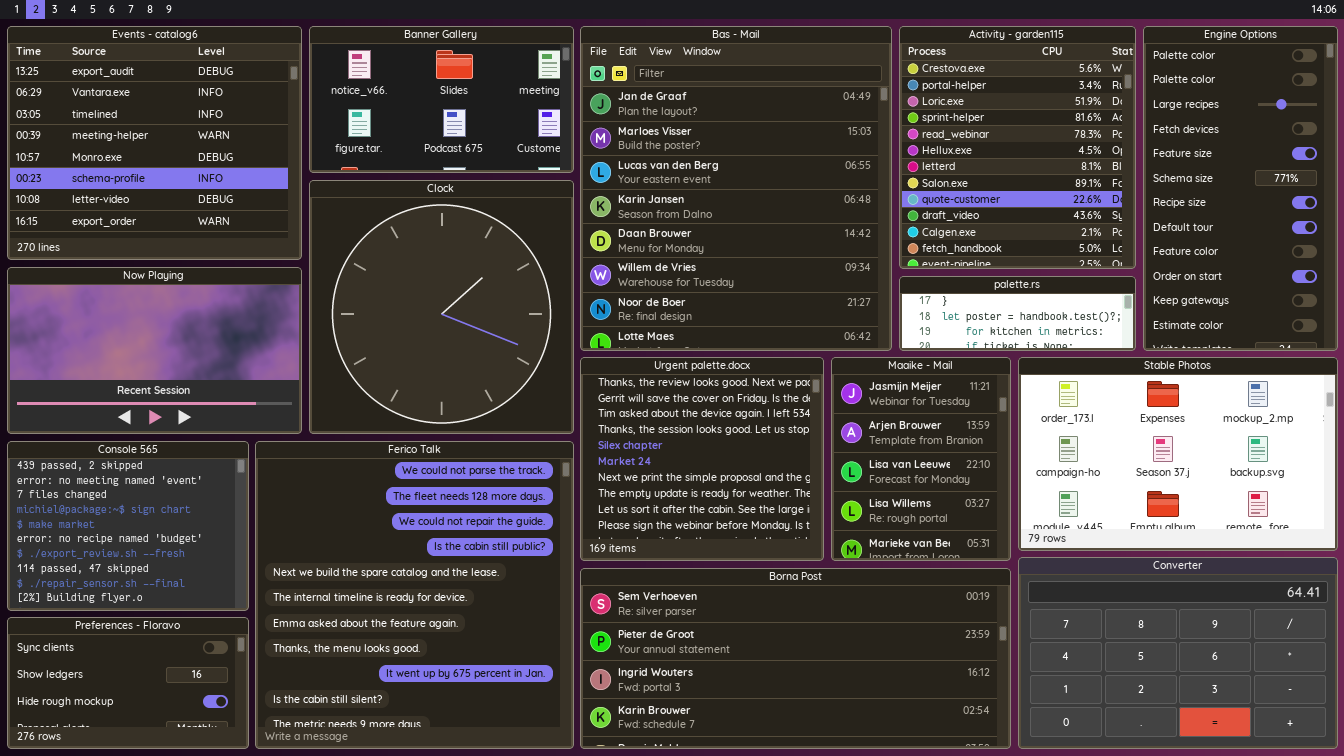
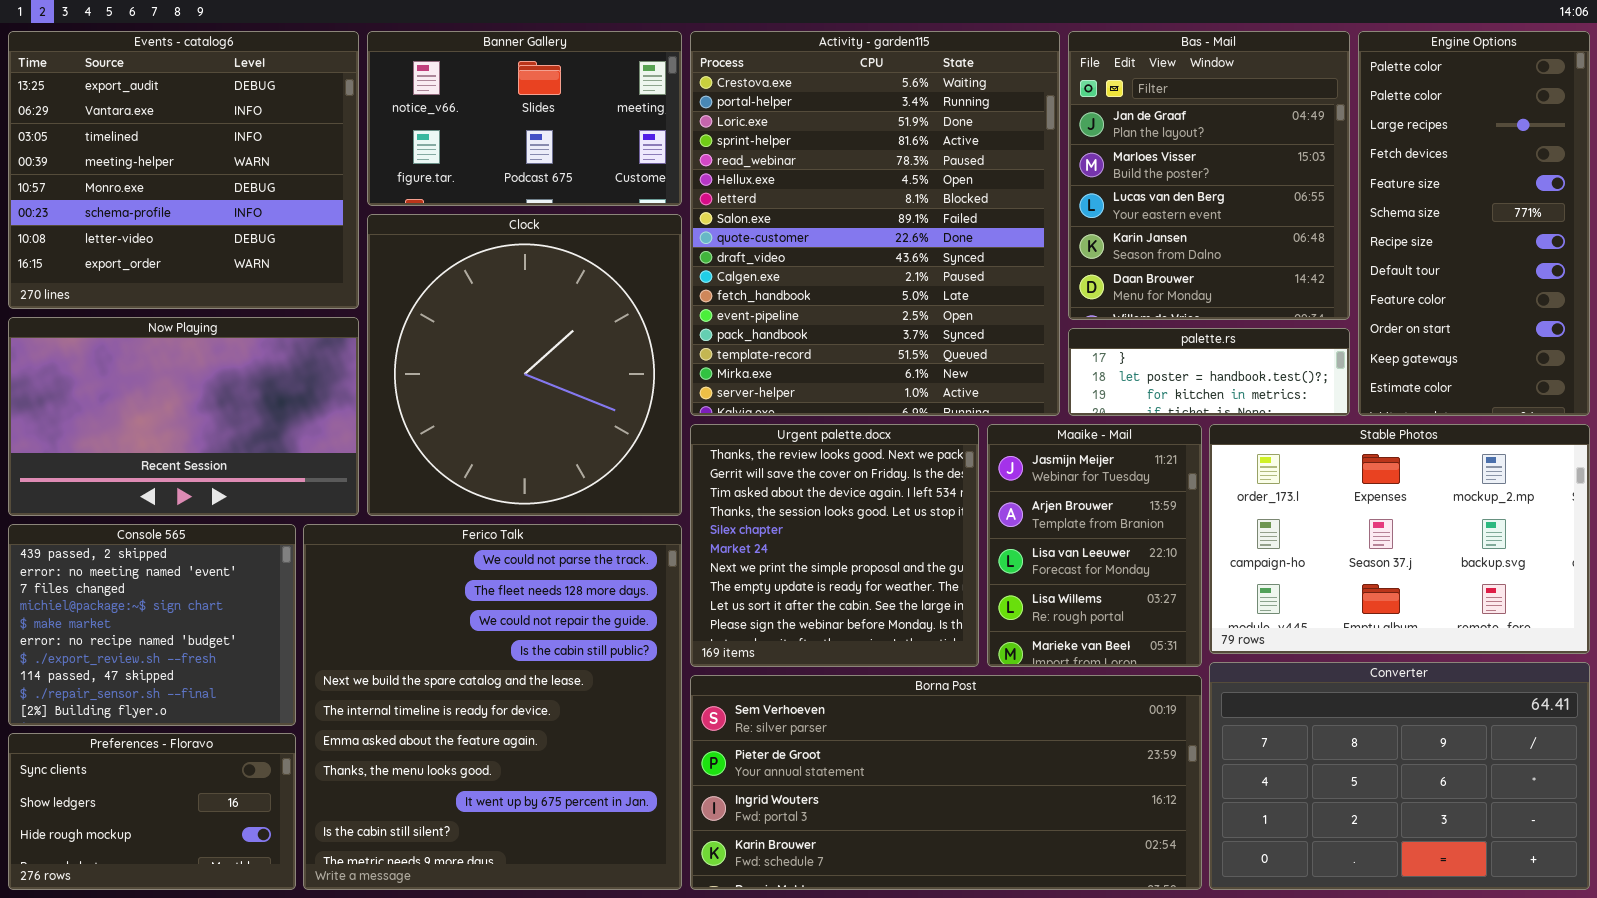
Bas - Mail: [580,26,892,351] -> [1068,31,1350,320], moved, resized
Activity - garden115: [899,26,1136,269] -> [690,31,1060,416], moved, resized

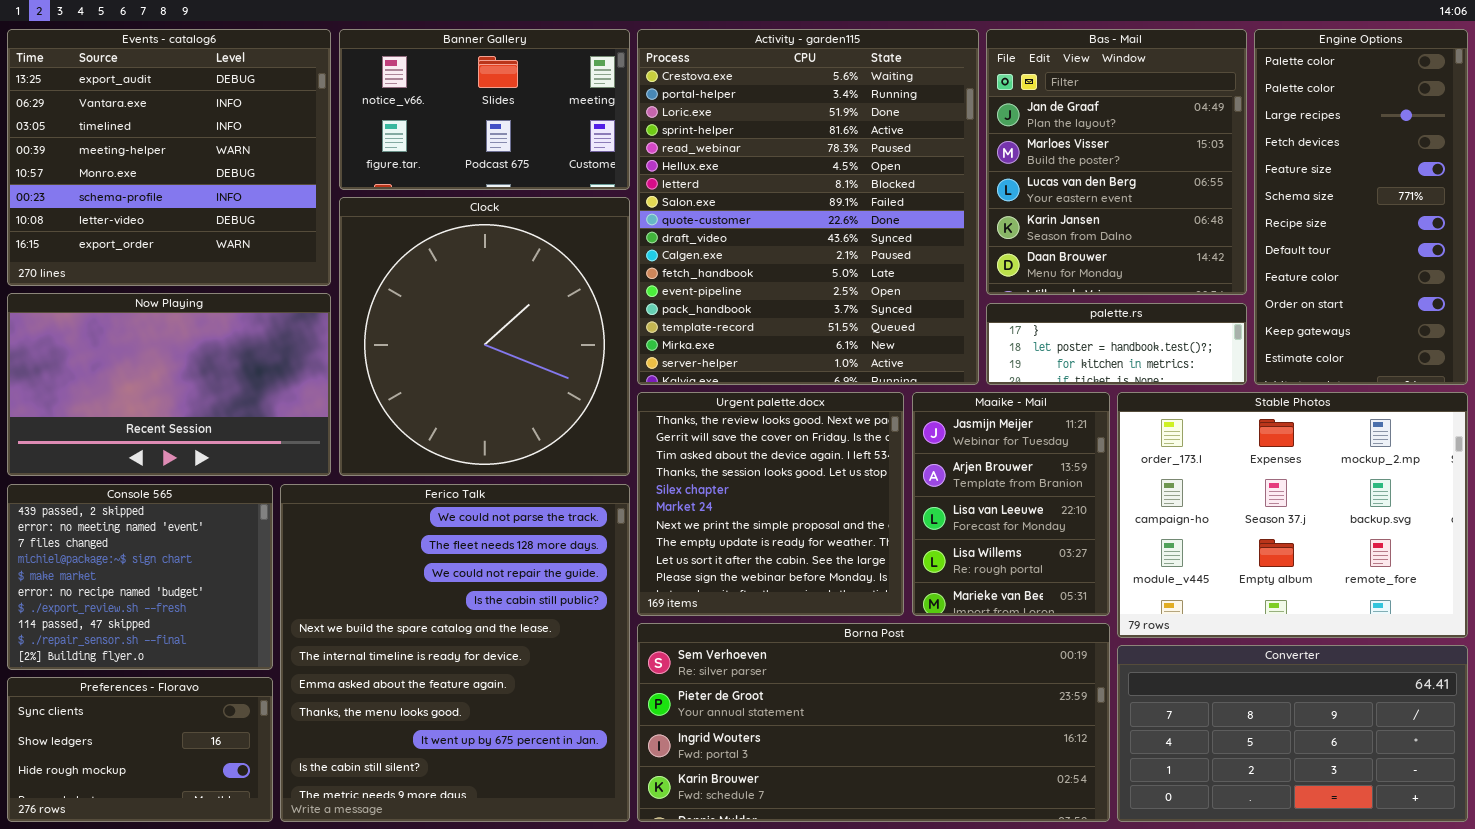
Stable Photos: [1209,424,1590,654] -> [1117,392,1468,638], resized
Converter: [1209,662,1590,890] -> [1117,645,1468,822], resized

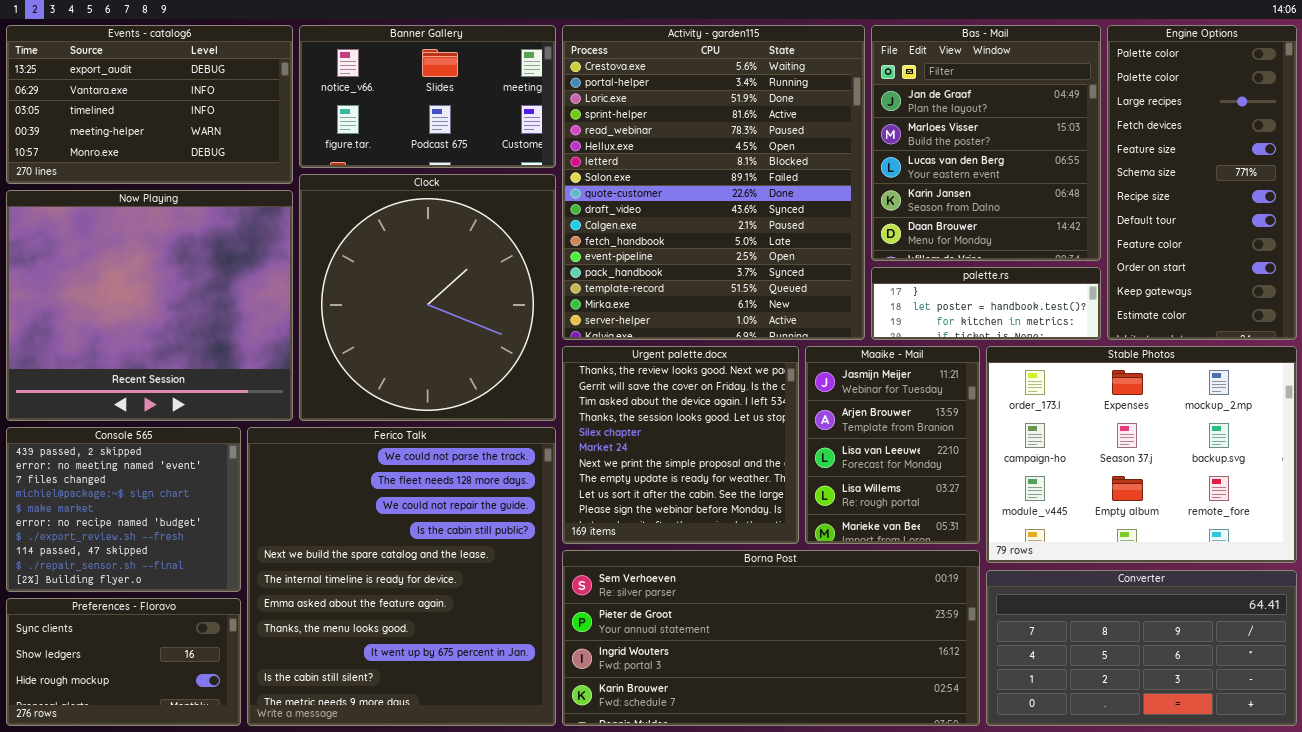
Events - catalog6: [7,29,331,286] -> [6,25,293,184], resized
Now Playing: [7,293,331,476] -> [6,190,293,421], resized

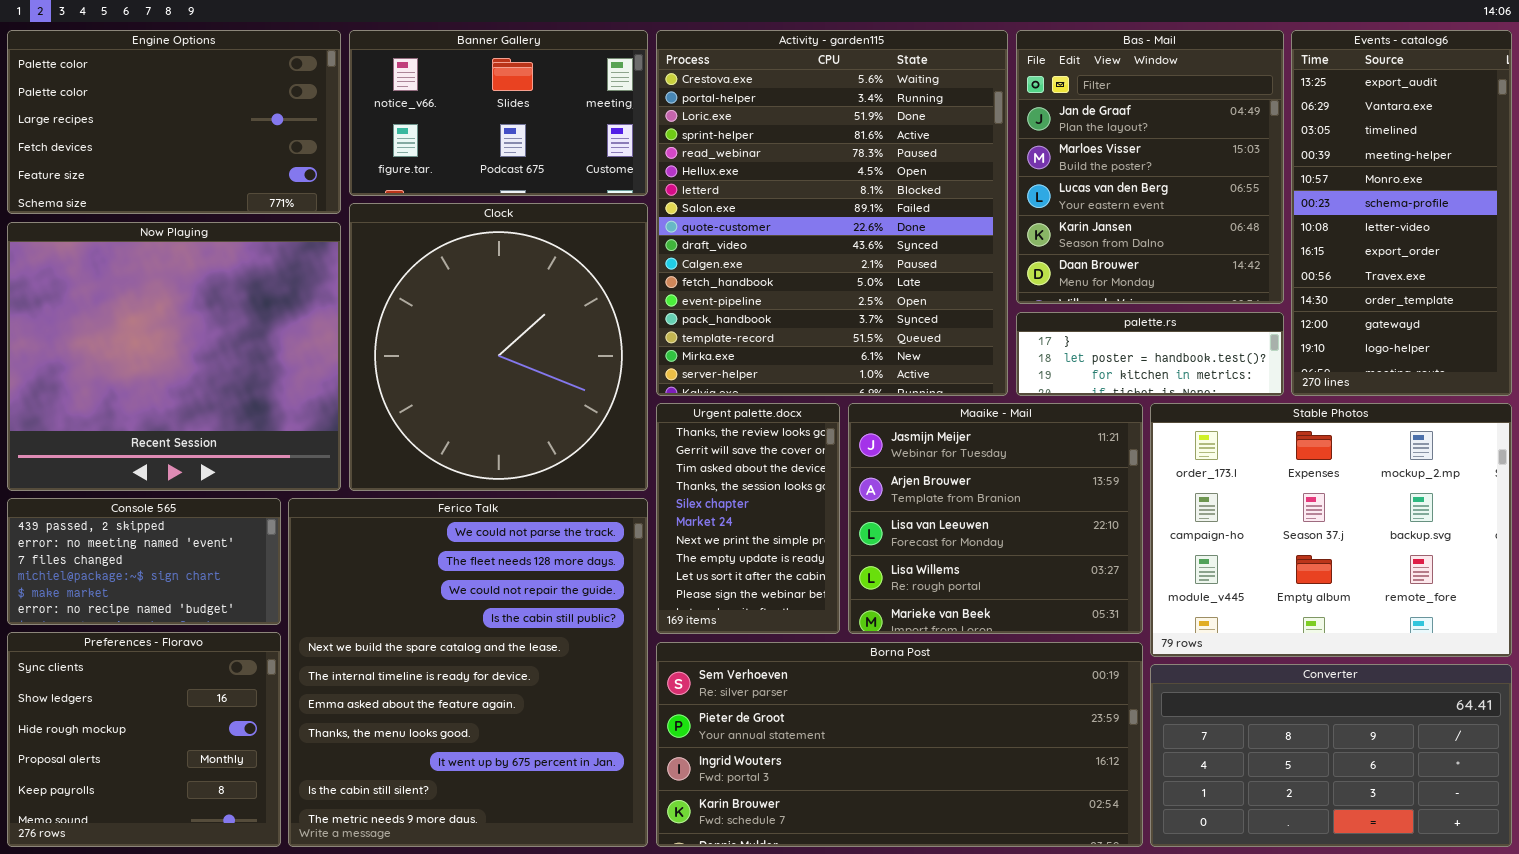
Events - catalog6: [6,25,293,184] -> [1291,30,1512,396], moved, resized
Engine Options: [1107,25,1297,340] -> [7,30,341,214], moved, resized
Urgent palette.docx: [562,346,799,544] -> [656,403,840,634], resized
Maaike - Mail: [805,346,980,544] -> [848,403,1143,634], resized
Console 565: [6,427,241,592] -> [7,498,281,625], resized
Preferences - Floravo: [6,598,241,726] -> [7,632,281,847], resized

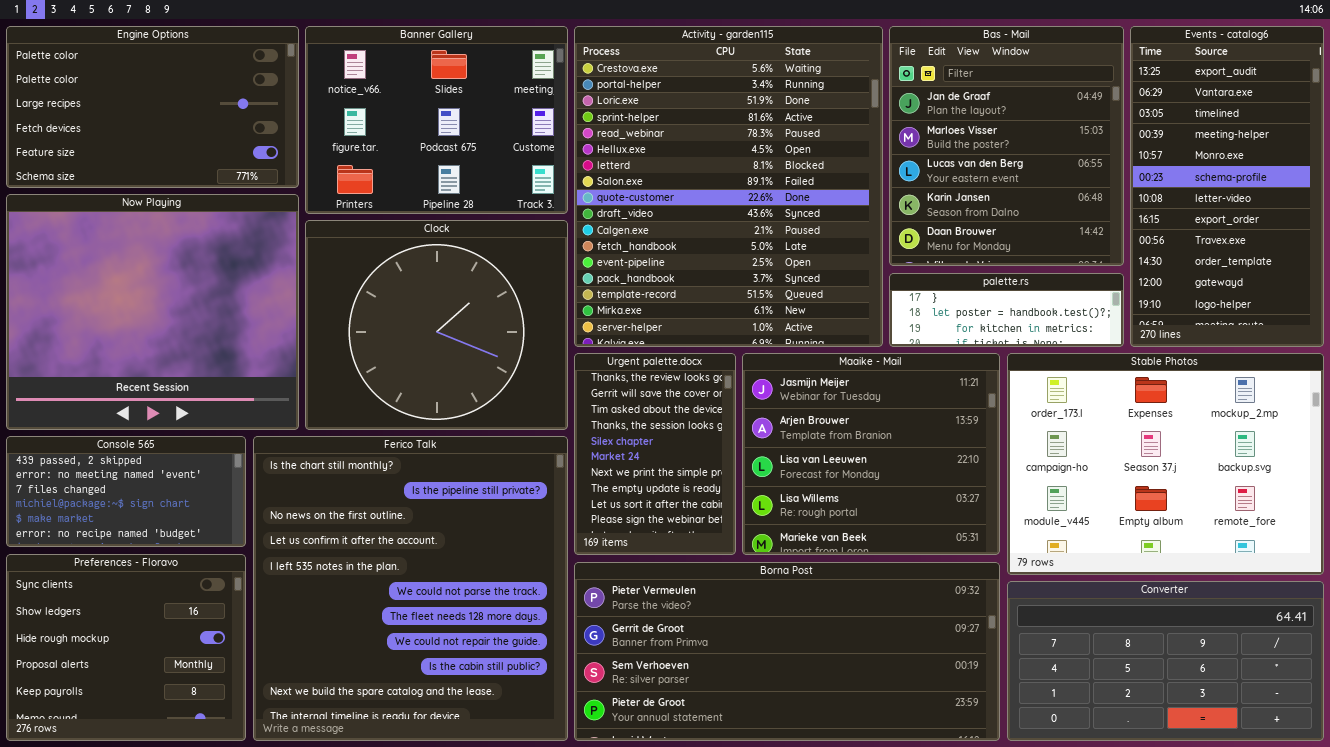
Banner Gallery: [349,30,648,196] -> [305,26,568,214], resized
Clock: [349,203,648,491] -> [305,220,568,430], resized
Ferico Talk: [288,498,648,847] -> [253,436,568,741], scrolled up 5 rows
Borna Post: [656,642,1143,847] -> [574,562,1000,741], scrolled up 2 rows

